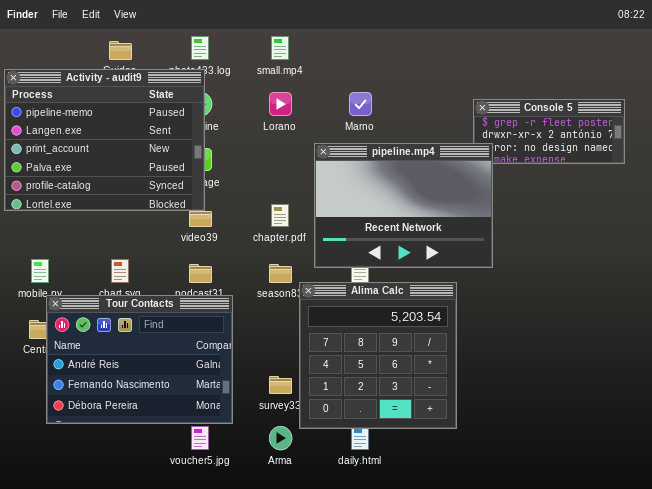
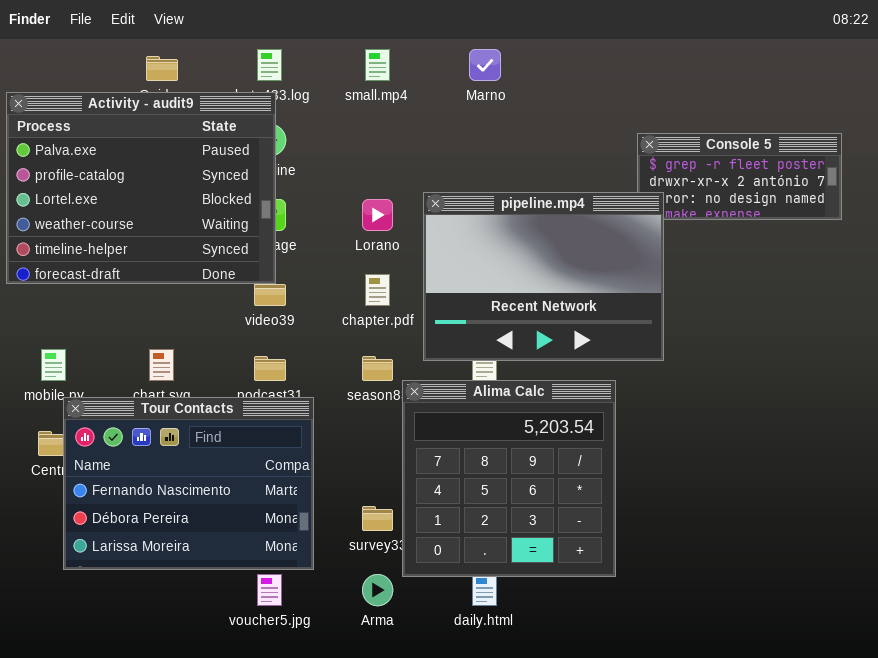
Activity - audit9: [4,69,205,211] -> [6,92,276,284], scrolled down 3 rows
Lorano: [269,92,292,116] -> [362,199,393,231], moved
Marno: [349,92,372,116] -> [469,49,501,81], moved
Tour Contacts: [46,295,233,424] -> [63,397,314,570], scrolled down 1 row

